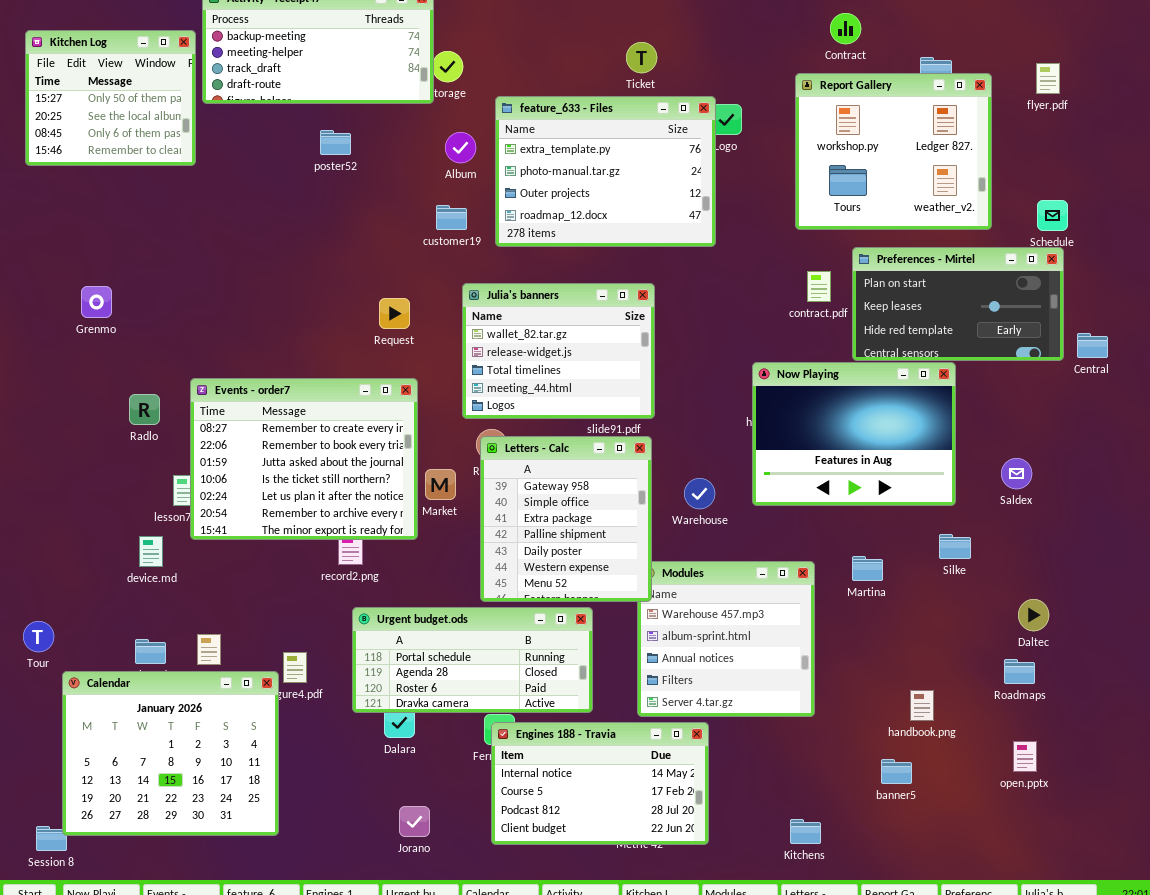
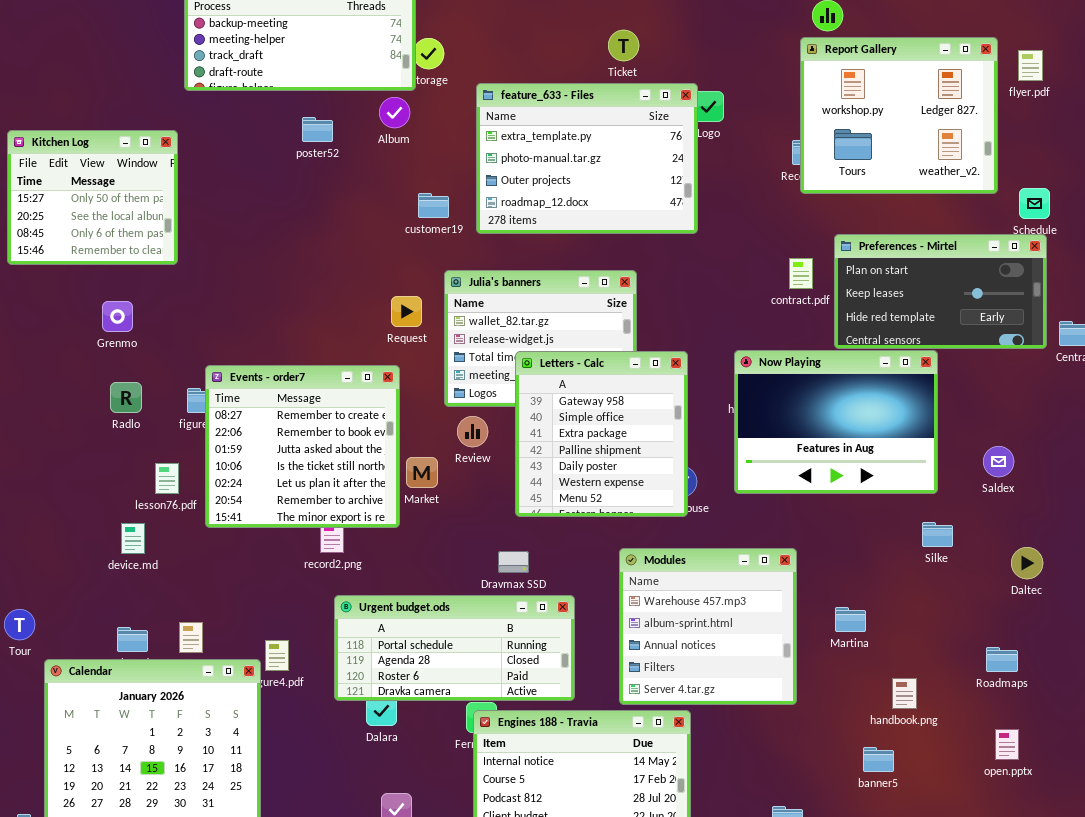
Kitchen Log: [25,30,196,166] -> [7,130,178,265], moved
Report Gallery: [795,73,992,230] -> [800,37,998,194], moved
Album: [445,132,476,163] -> [379,97,410,128], moved
Grenmo: [81,286,112,318] -> [102,301,133,332], moved
Request: [379,298,410,329] -> [391,296,422,327], moved
Events - order7: [190,378,418,540] -> [205,365,400,528], resized
Letters - Calc: [480,436,652,602] -> [515,351,688,517], moved
Martina: [852,556,883,581] -> [835,607,866,632], moved
Daltec: [1018,599,1049,631] -> [1011,547,1043,579], moved

